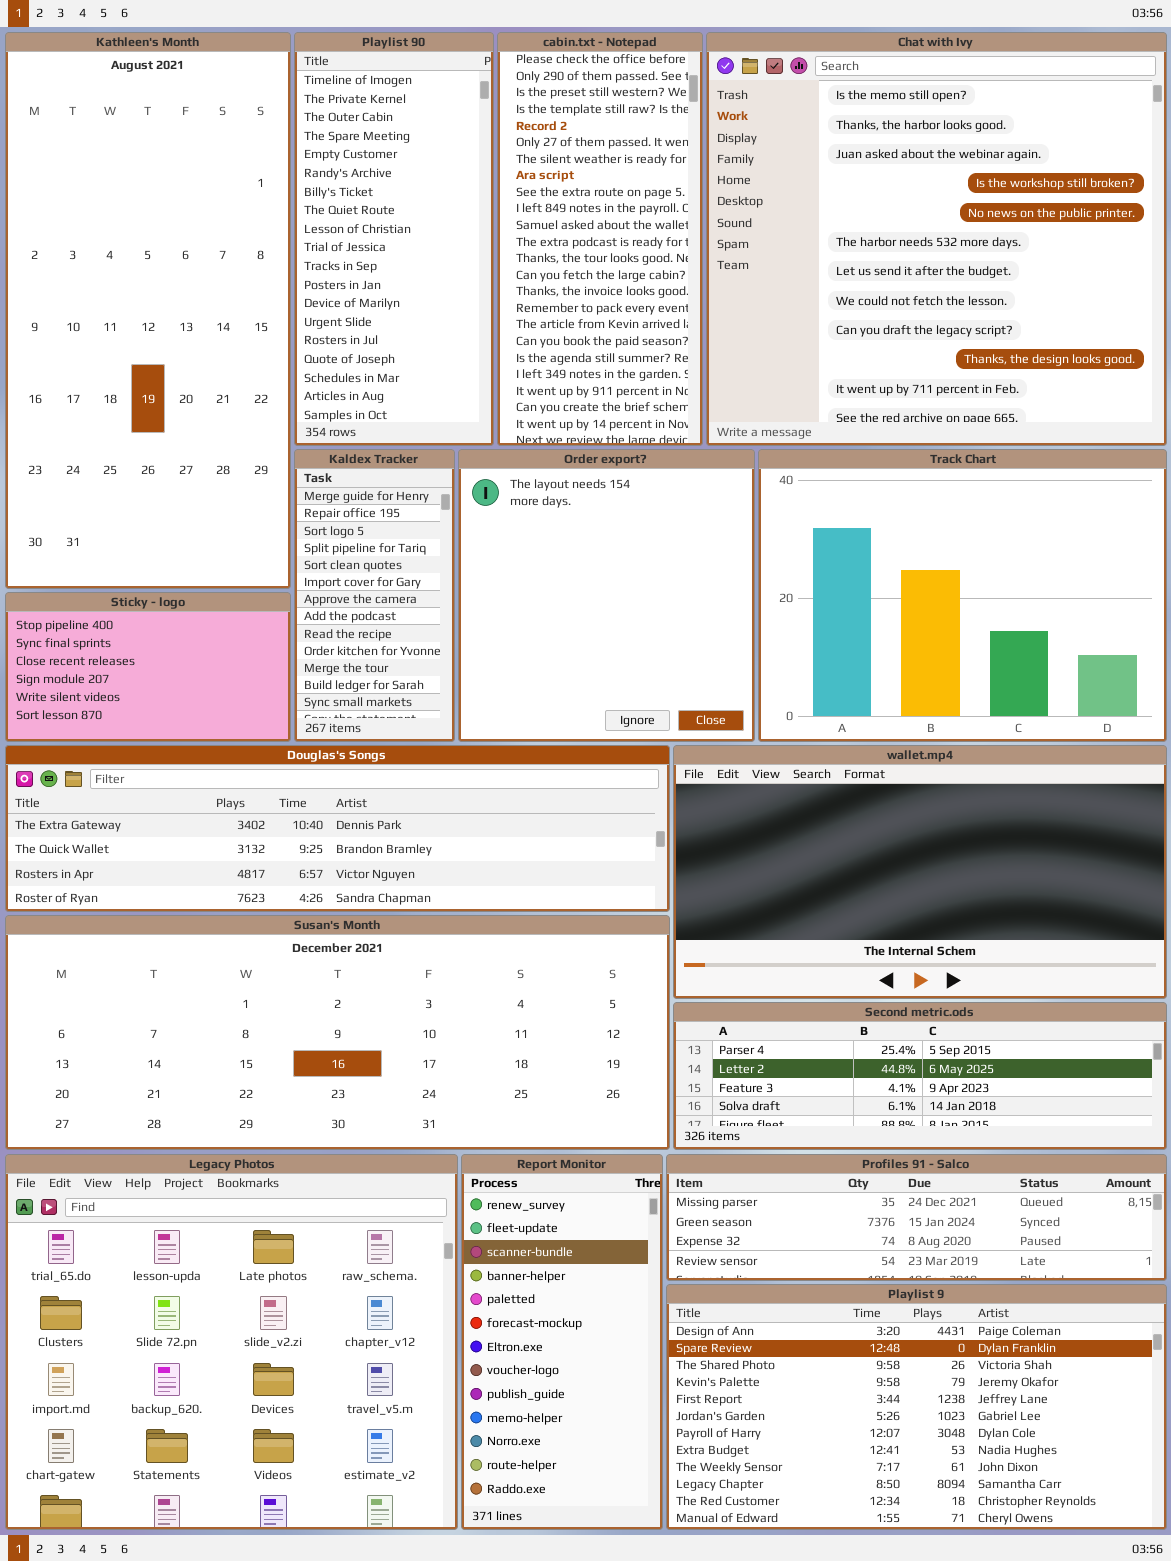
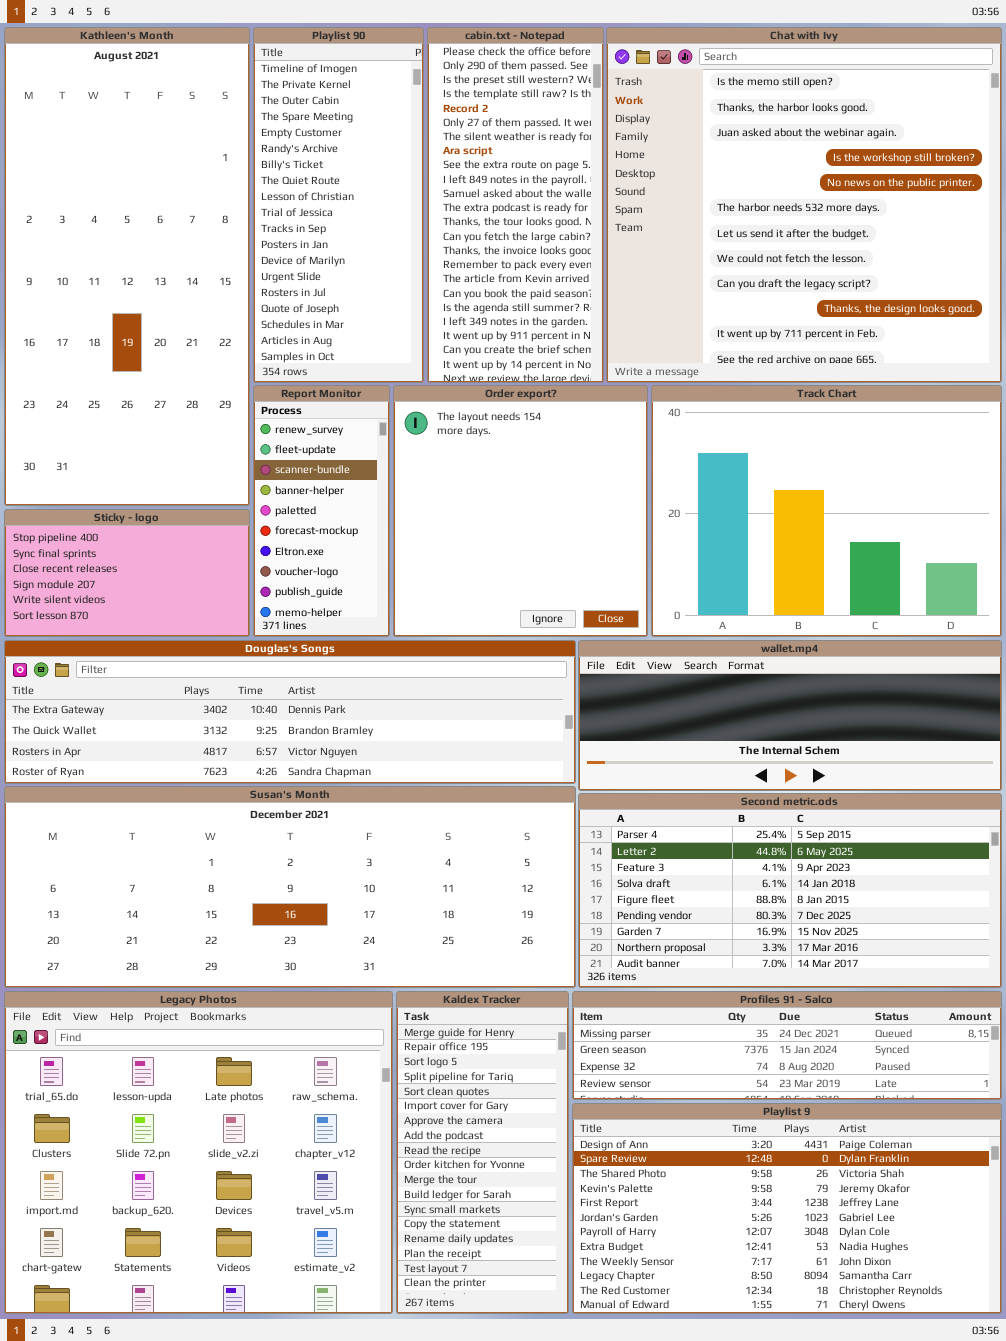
Kaldex Tracker: [294,449,455,742] -> [396,991,569,1314], moved, resized
wallet.mp4: [673,745,1167,999] -> [578,640,1002,791], resized
Second metric.ods: [673,1002,1167,1150] -> [578,793,1002,988], resized
Report Monitor: [461,1154,663,1530] -> [253,385,390,637], moved, resized

